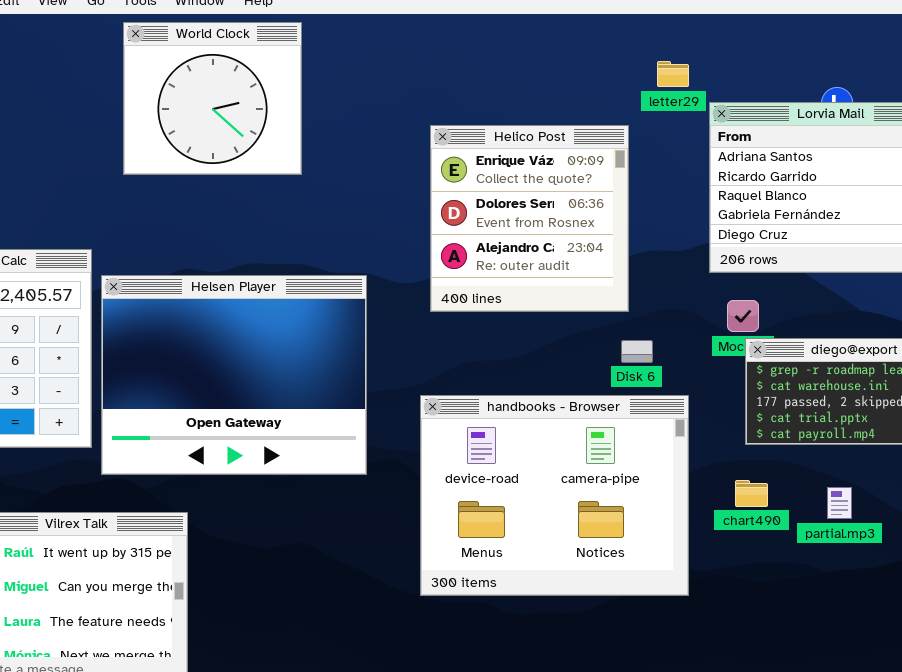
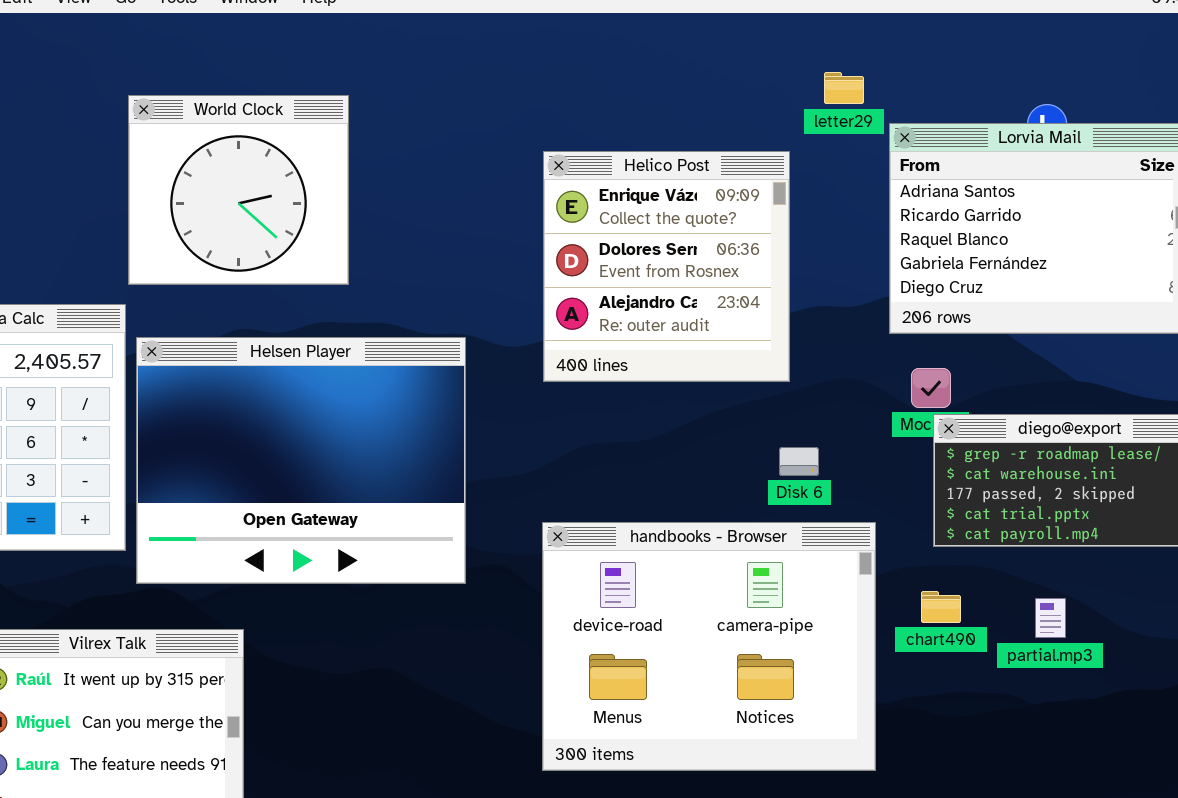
World Clock: [123,22,302,175] -> [128,95,349,285], moved
Disk 6: [621,340,653,363] -> [779,447,819,476], moved
handbooks - Browser: [420,395,689,596] -> [542,522,876,771], moved

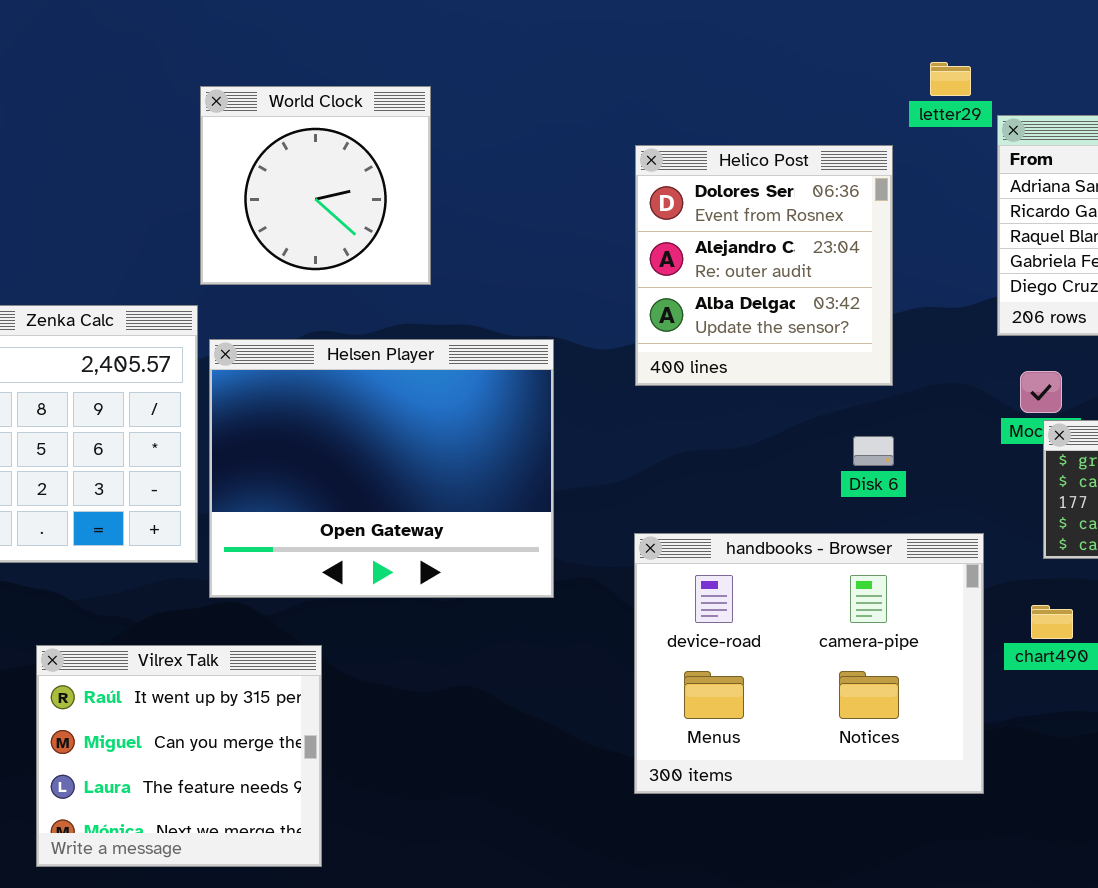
Helico Post: [543,151,790,382] -> [635,145,893,386], scrolled down 1 row
Disk 6: [779,447,819,476] -> [853,436,894,466], moved

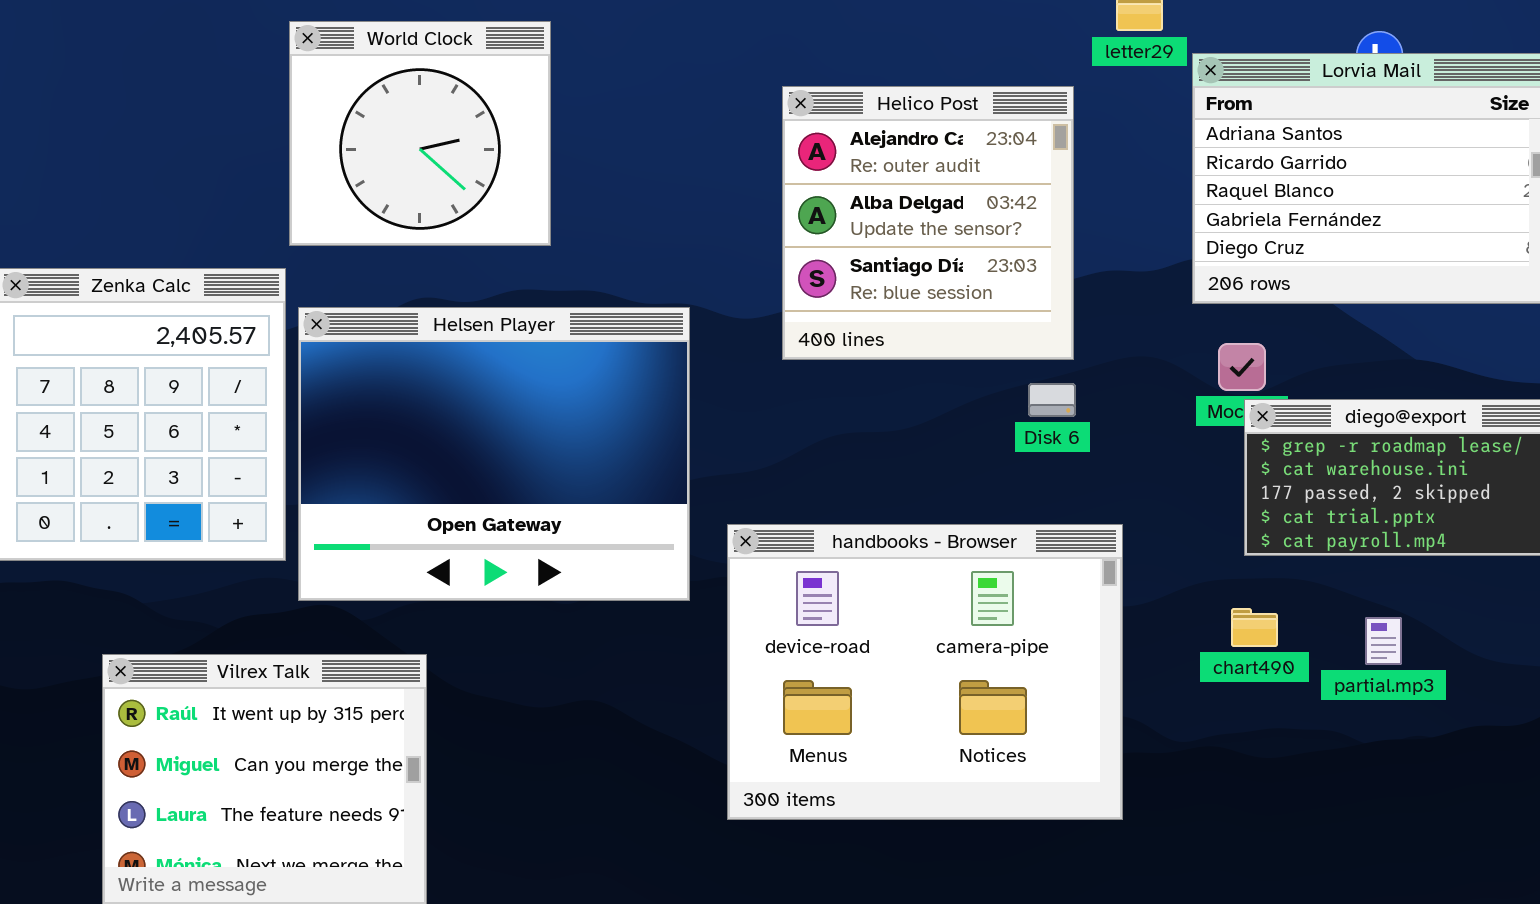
Helico Post: [635,145,893,386] -> [782,86,1074,360], scrolled down 1 row
Disk 6: [853,436,894,466] -> [1028,383,1076,417], moved
handbooks - Browser: [634,533,984,794] -> [727,524,1123,820], moved

